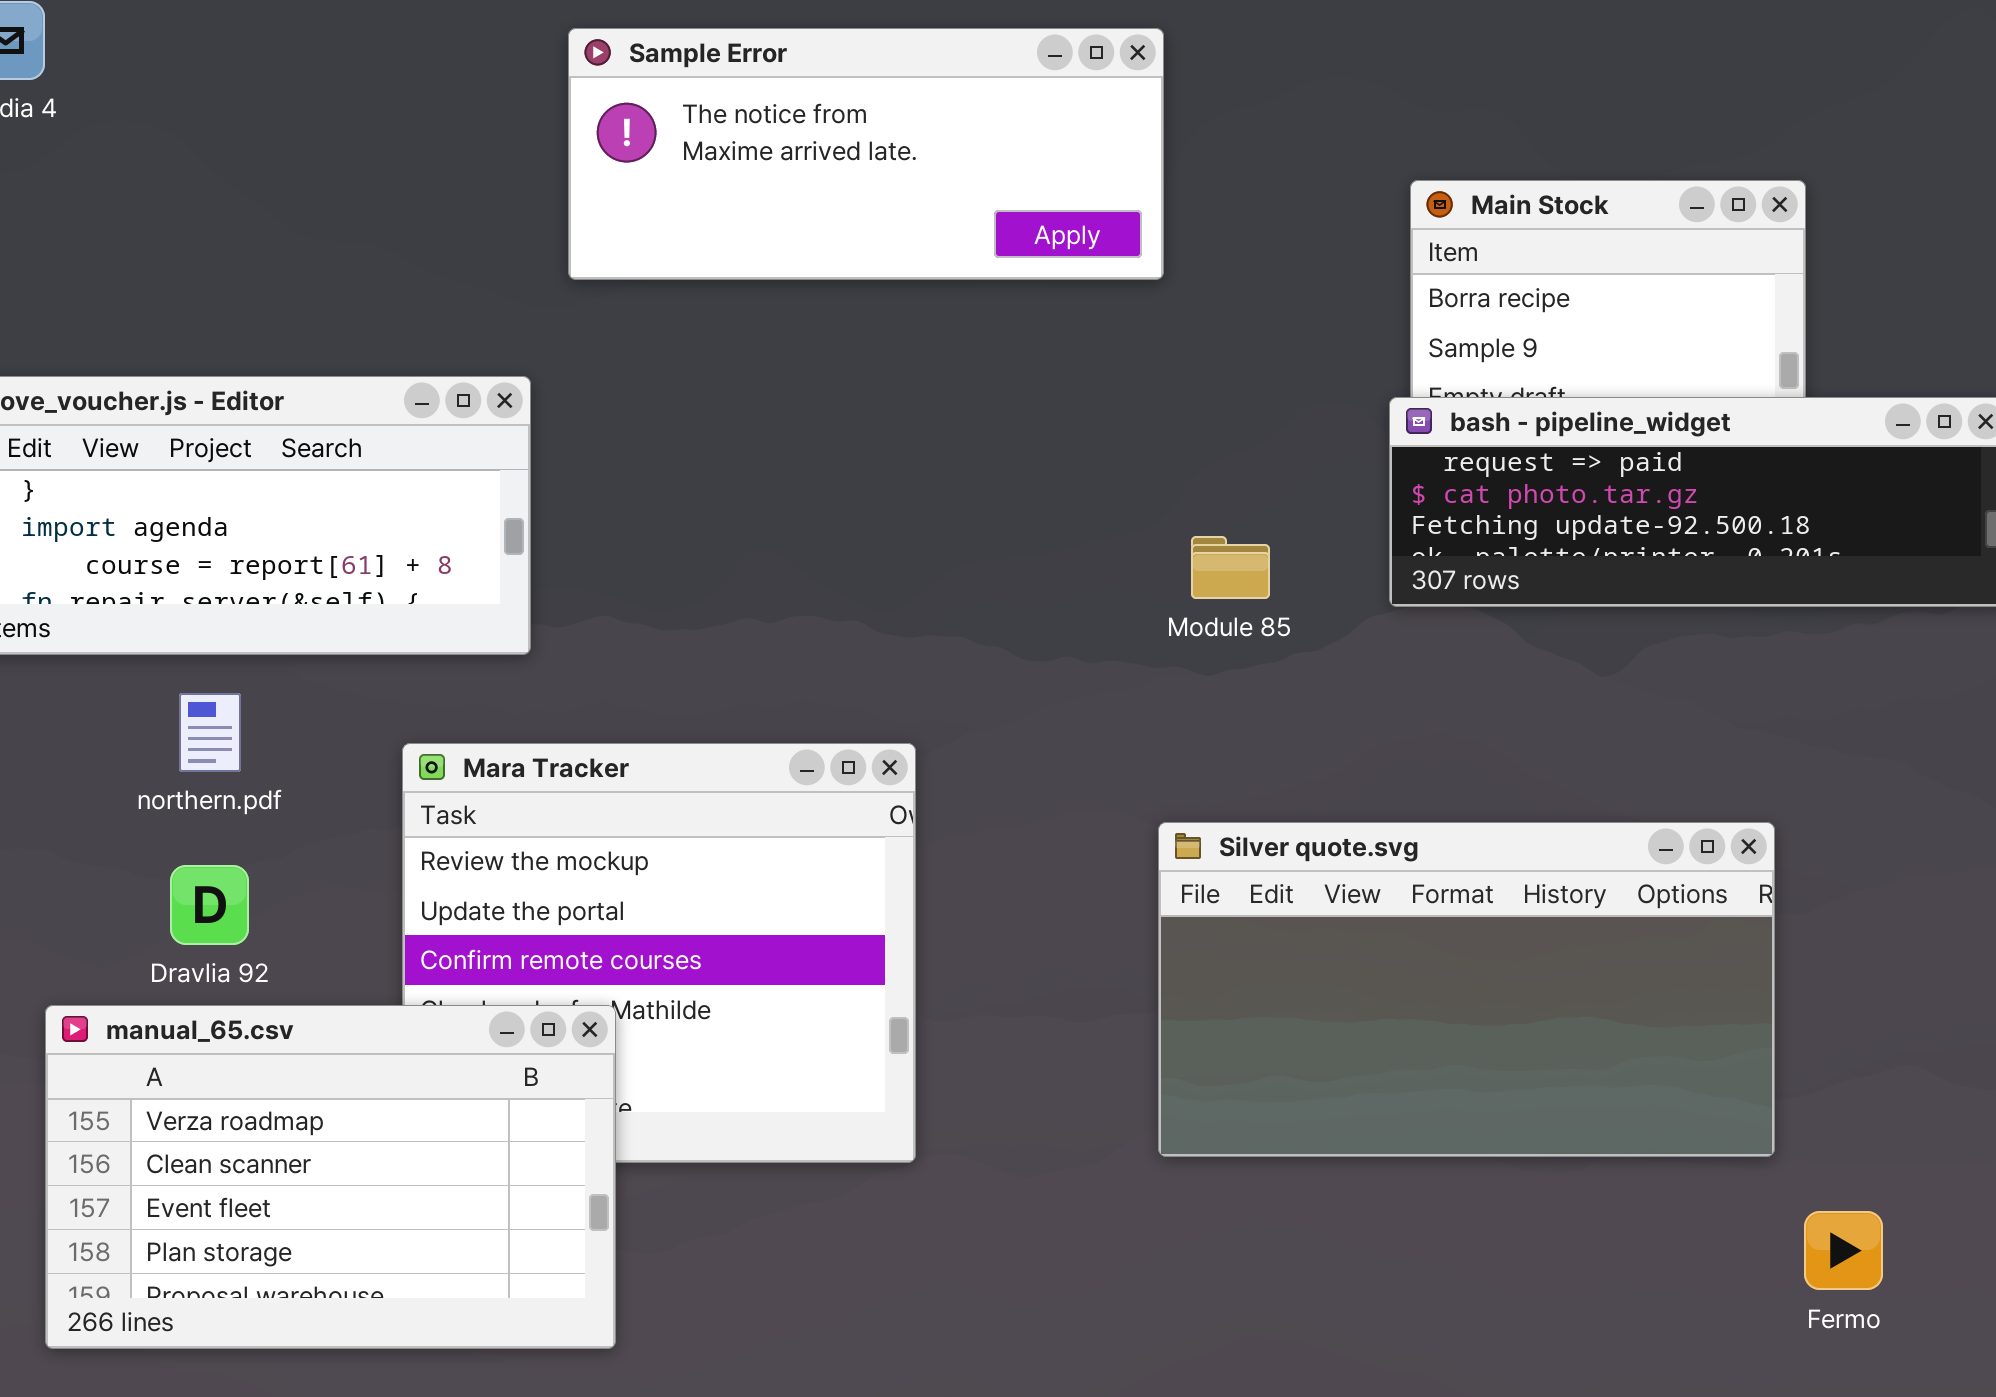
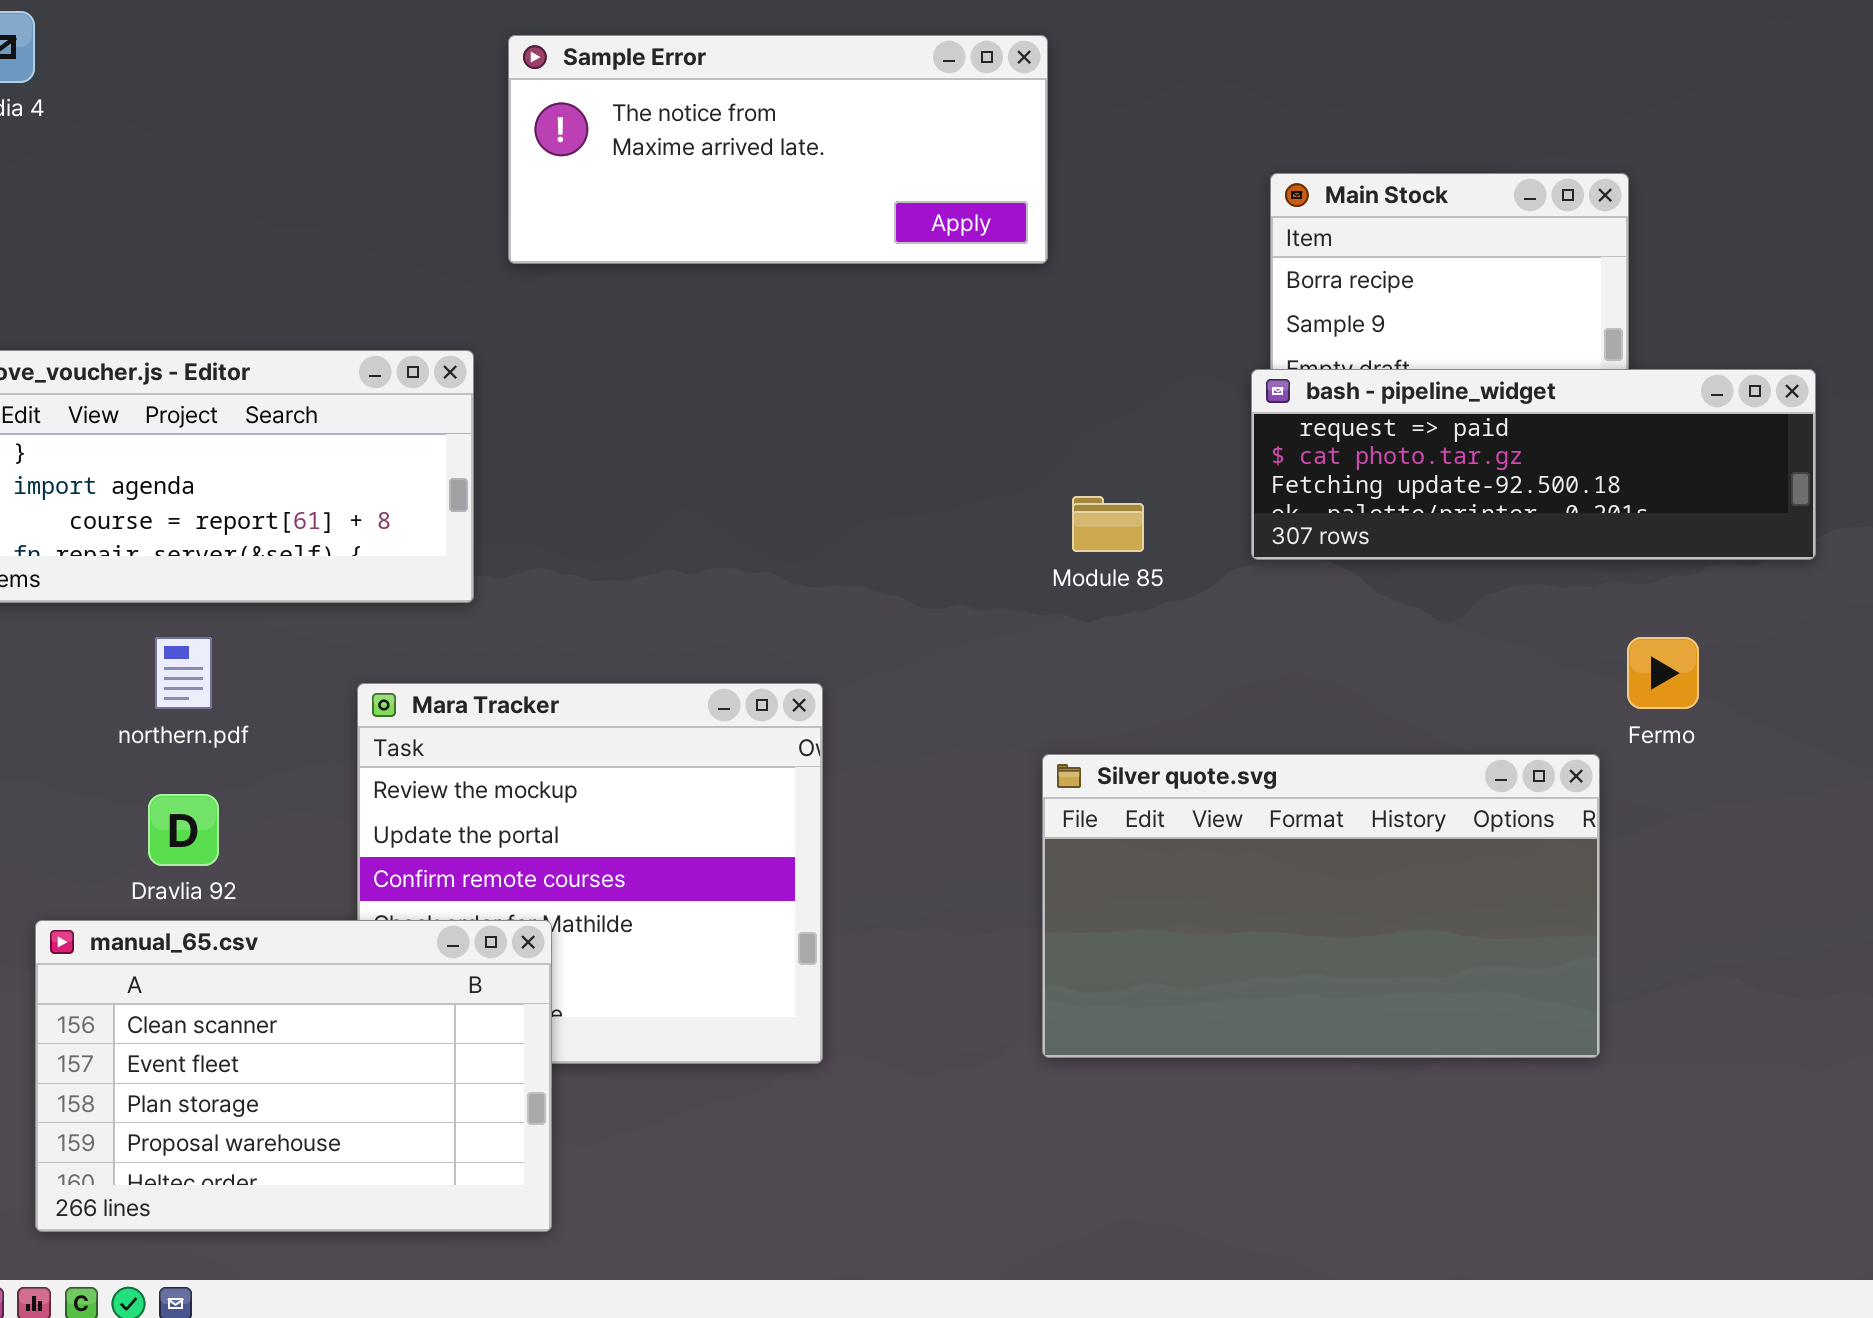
manual_65.csv: [45,1005,616,1349] -> [35,920,552,1232], scrolled down 1 row
Fermo: [1804,1211,1883,1290] -> [1627,637,1699,709], moved

